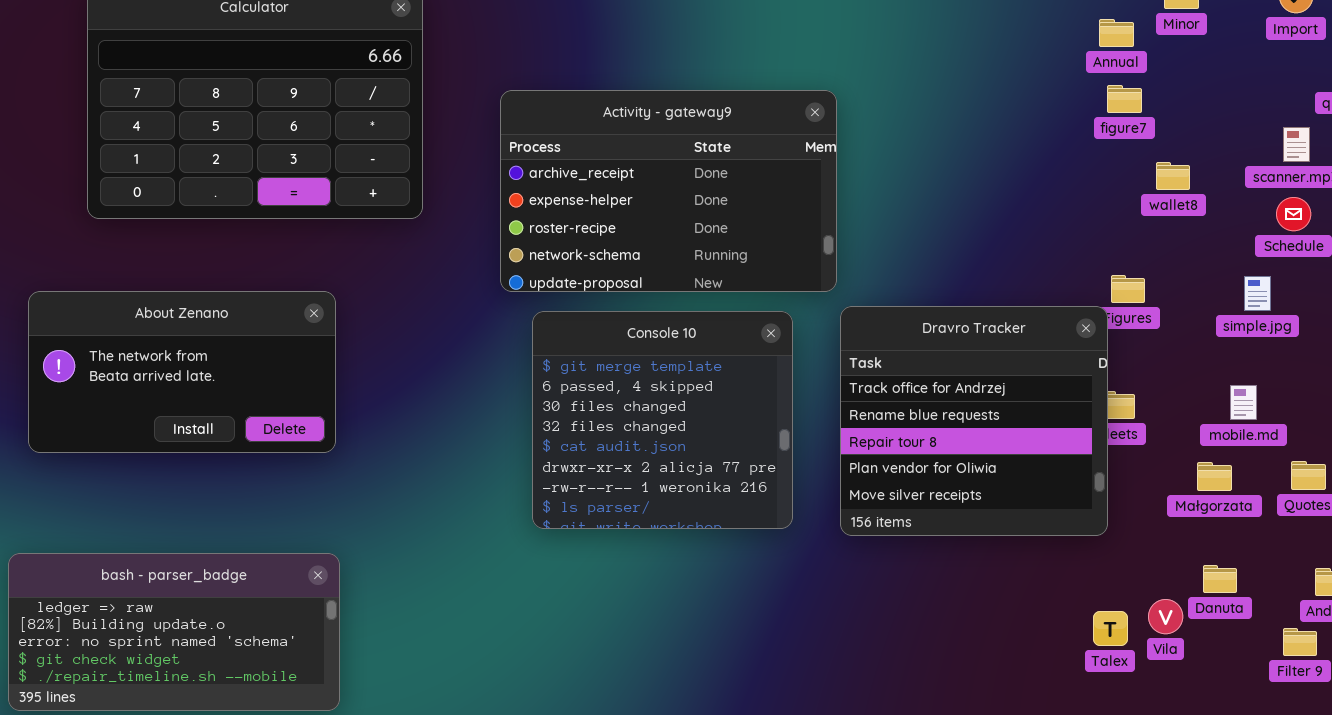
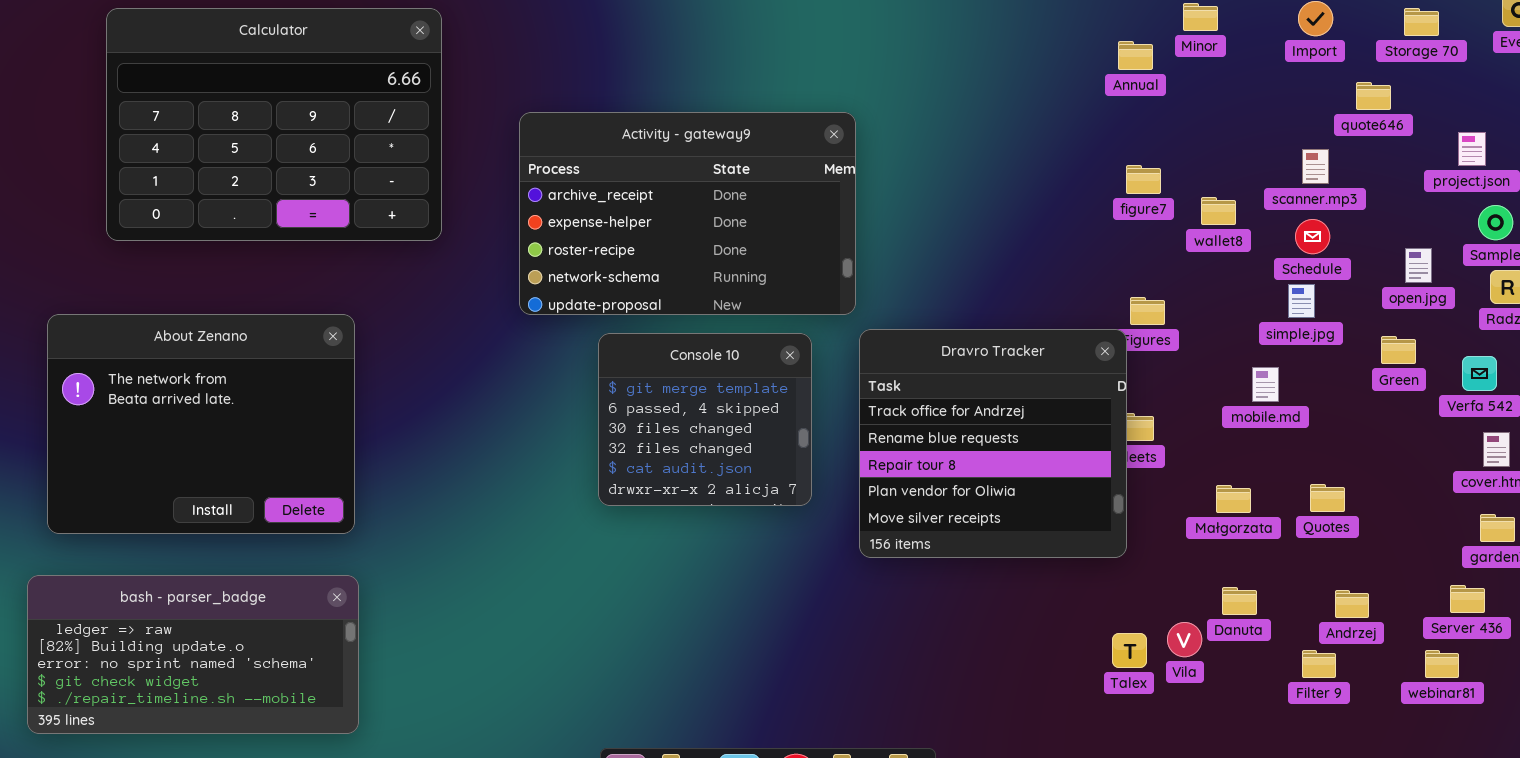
figure7: [1107,85,1142,113] -> [1126,165,1161,194], moved
wallet8: [1156,162,1190,190] -> [1201,197,1236,225], moved
simple.jpg: [1244,276,1271,311] -> [1288,284,1315,318], moved
About Zenano: [28,291,336,453] -> [47,314,355,534], resized
Console 10: [532,311,793,529] -> [598,333,812,506], resized
mobile.md: [1230,385,1257,420] -> [1252,367,1279,402], moved

